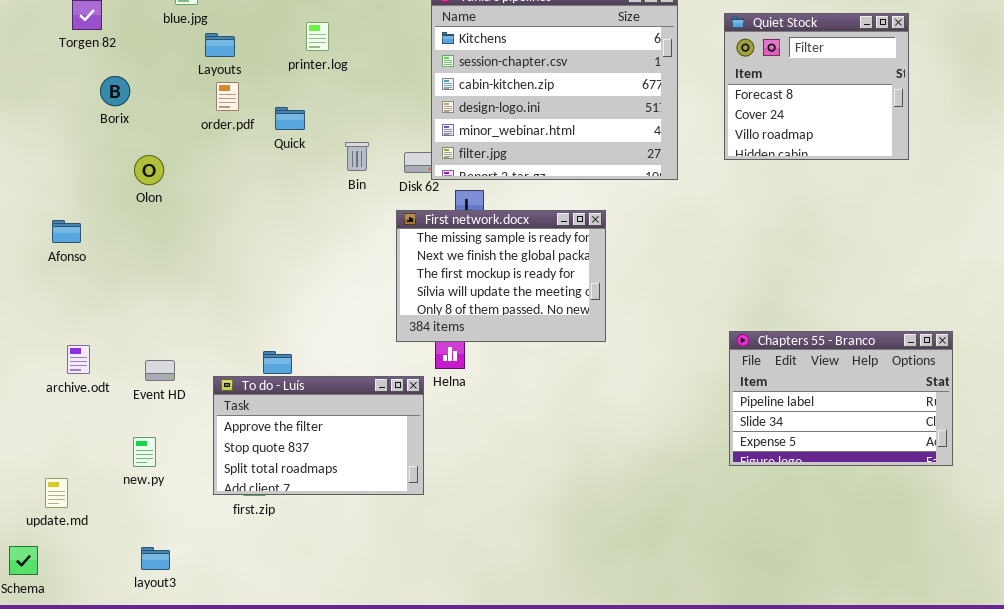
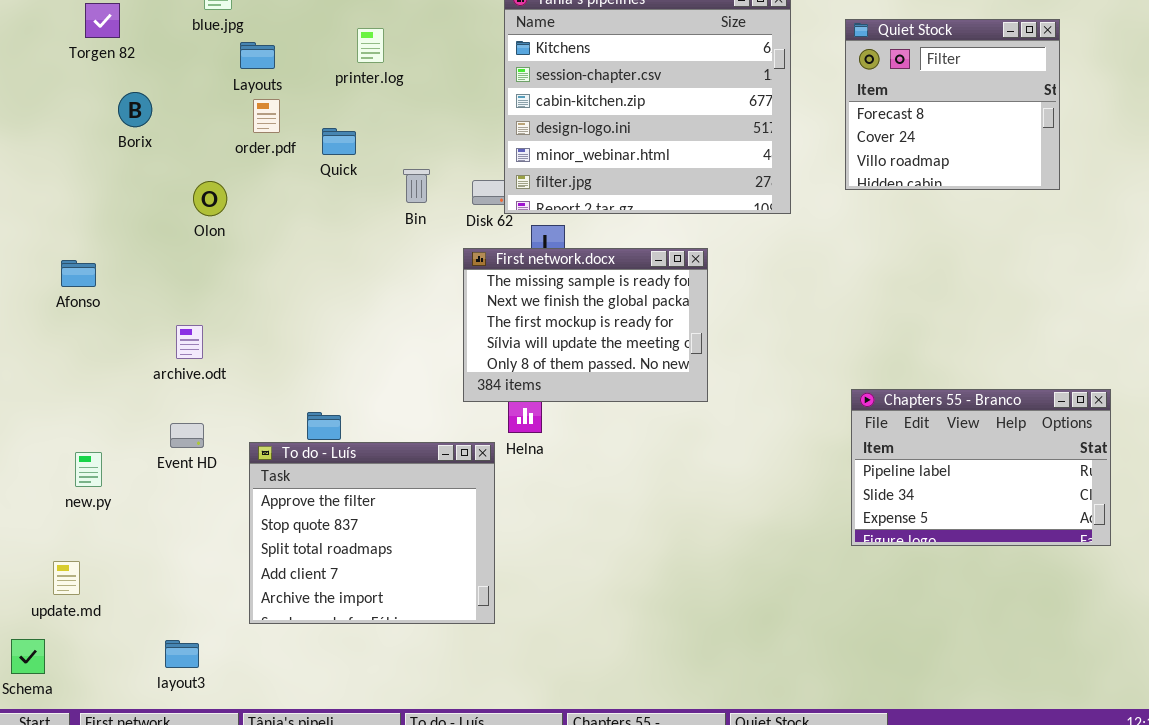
Olon: [134,155,164,185] -> [193,181,227,216], moved
archive.odt: [67,345,90,374] -> [176,325,203,359], moved
To do - Luís: [213,376,424,495] -> [249,442,495,624], resized
new.py: [133,437,156,467] -> [75,452,102,487], moved

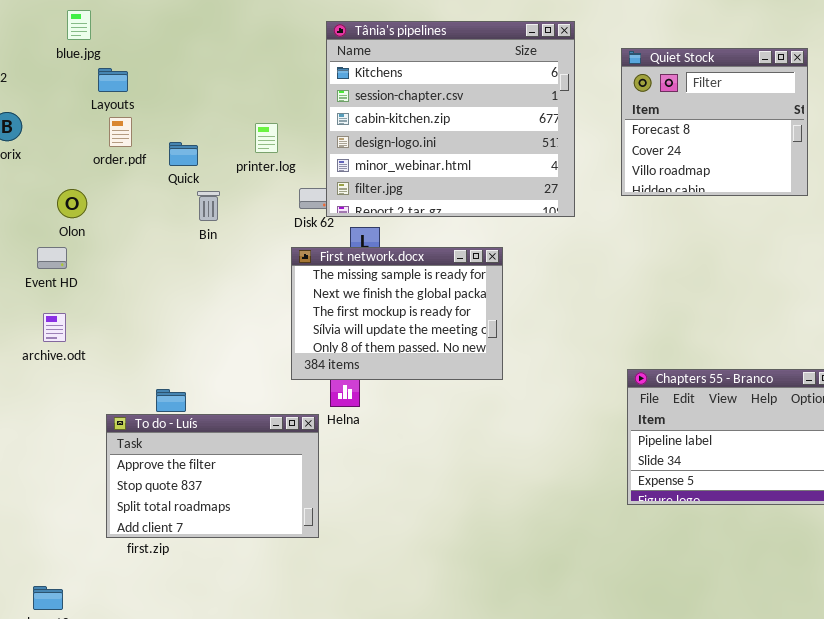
printer.log: [357,28,384,63] -> [255,123,278,153], moved
Bin: [403,169,430,203] -> [197,191,220,221], moved
Event HD: [170,423,204,448] -> [37,247,67,269], moved
To do - Luís: [249,442,495,624] -> [106,414,319,538], resized

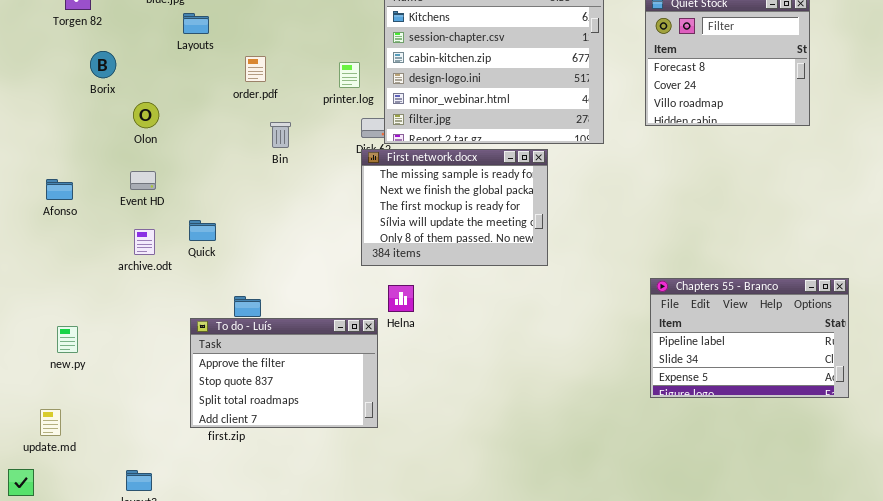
order.pdf: [109,117,132,147] -> [245,56,266,82], moved
printer.log: [255,123,278,153] -> [339,62,360,88], moved
Quick: [169,142,198,166] -> [189,220,216,241], moved
Olon: [57,189,87,218] -> [133,102,159,128], moved
First network.docx: [291,247,503,380] -> [361,149,548,266], moved

